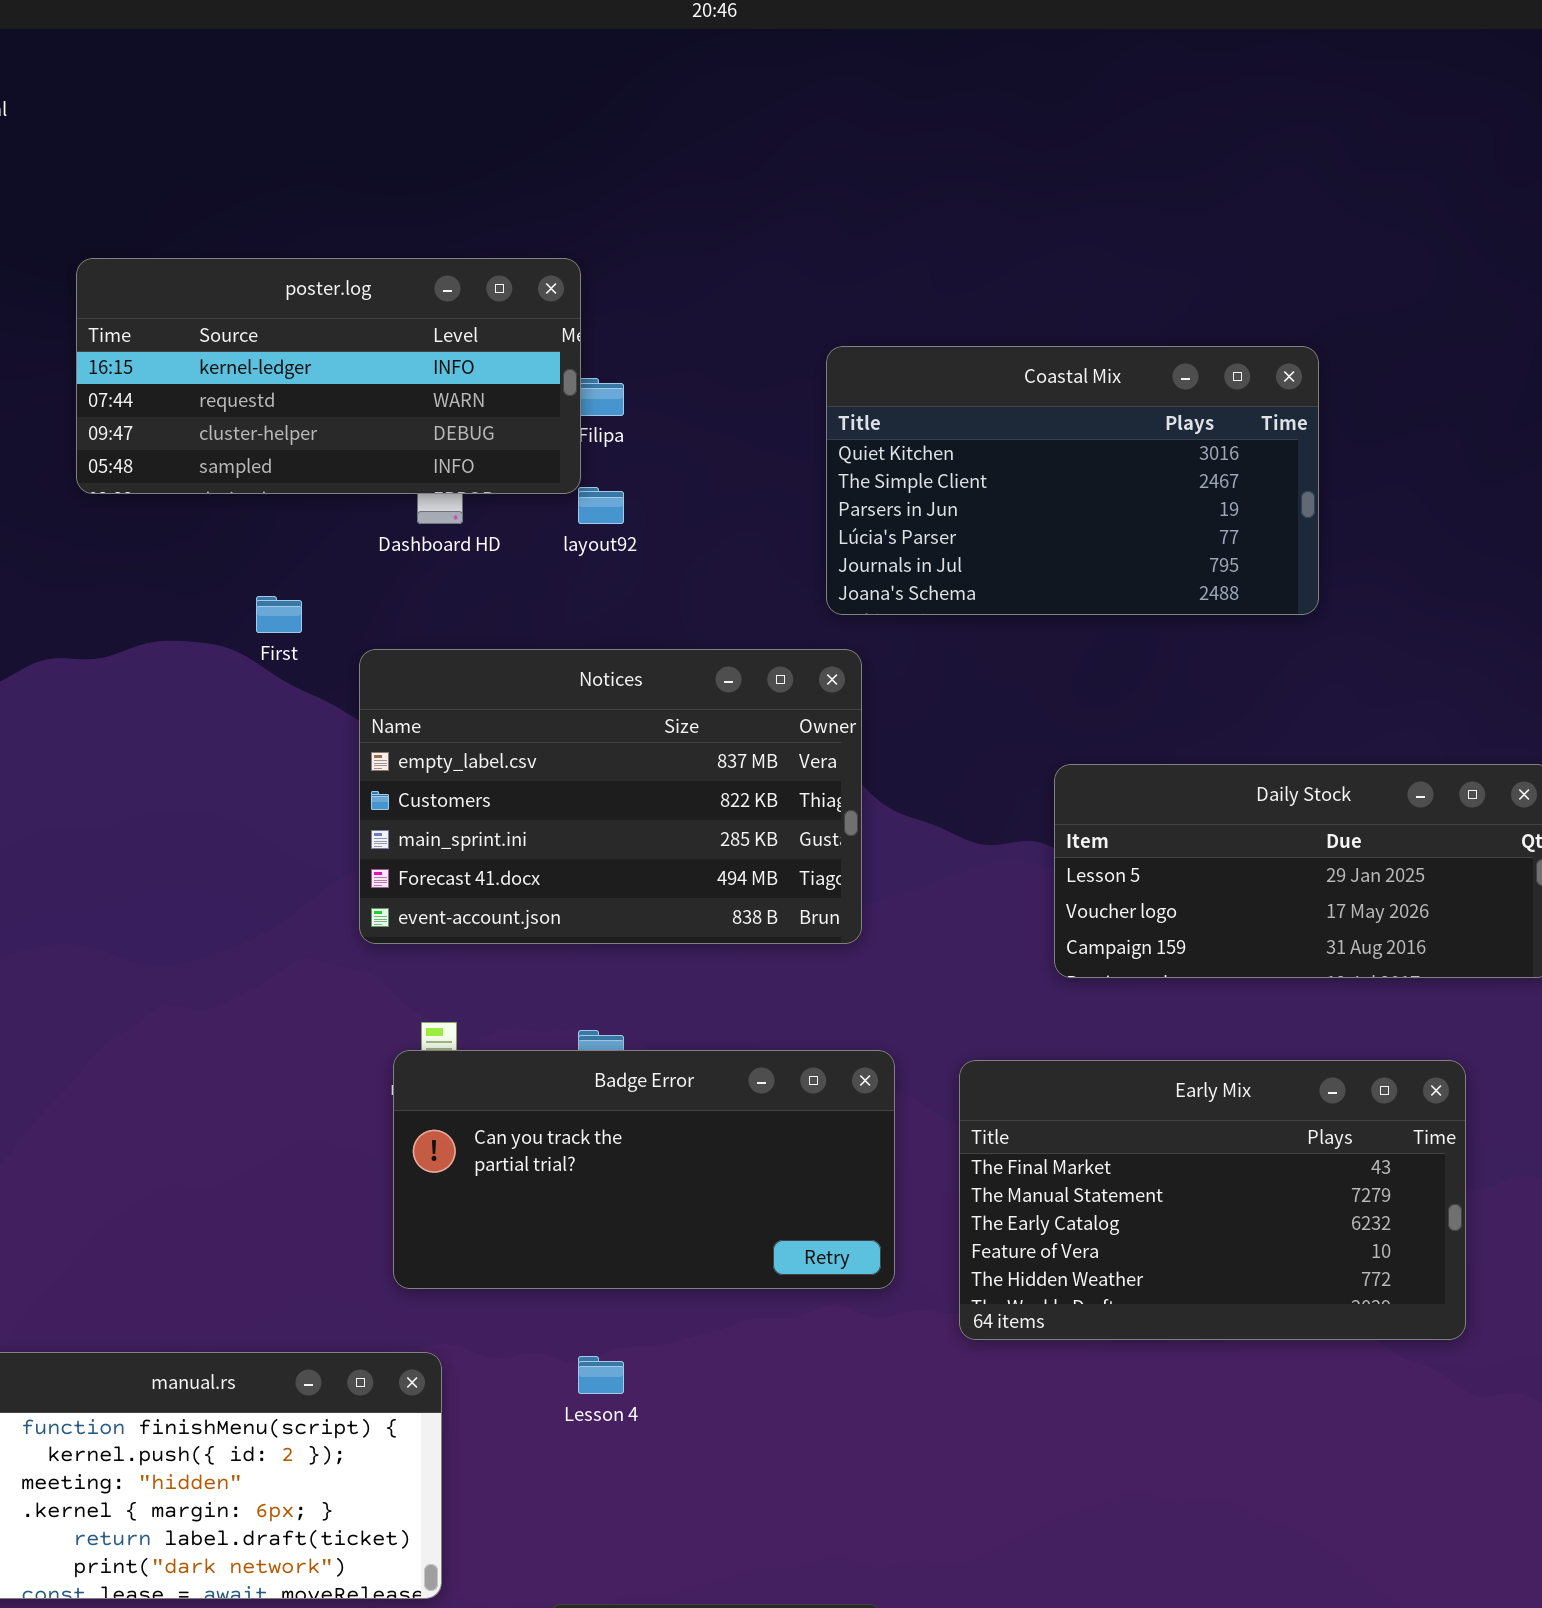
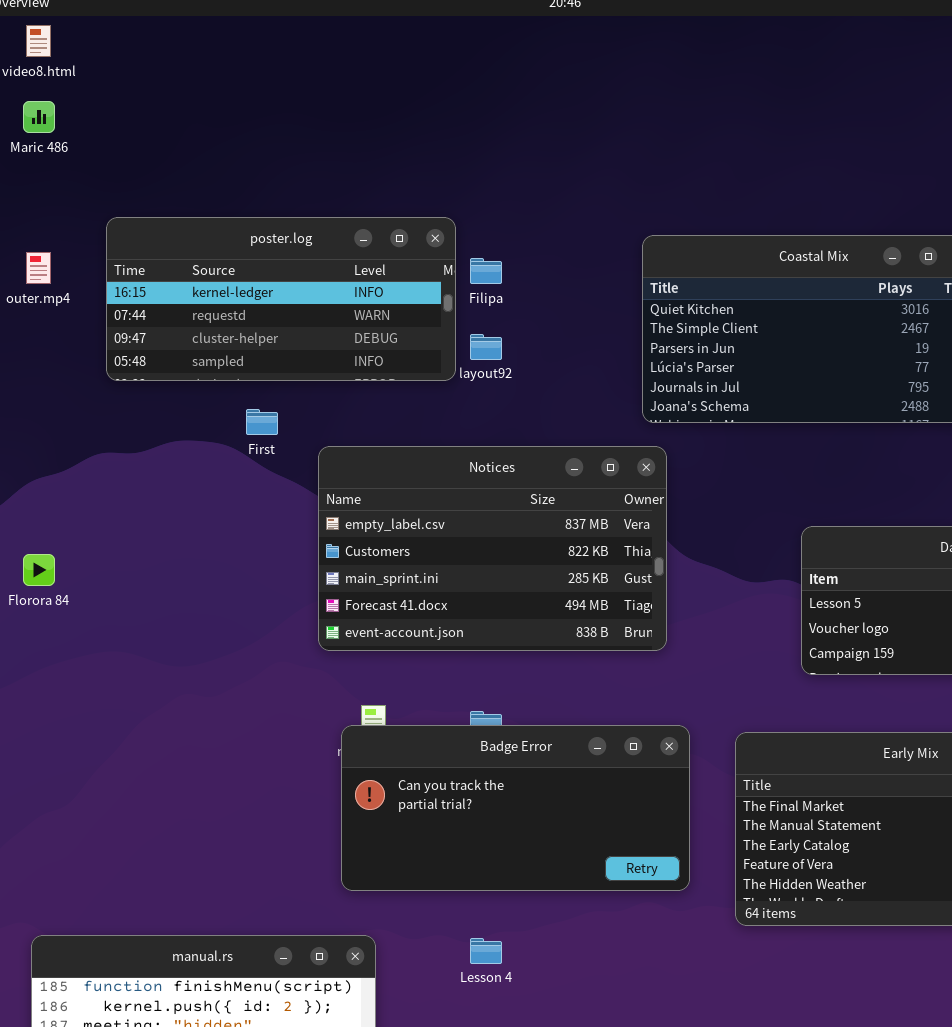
poster.log: [76,258,581,494] -> [106,217,456,381], moved

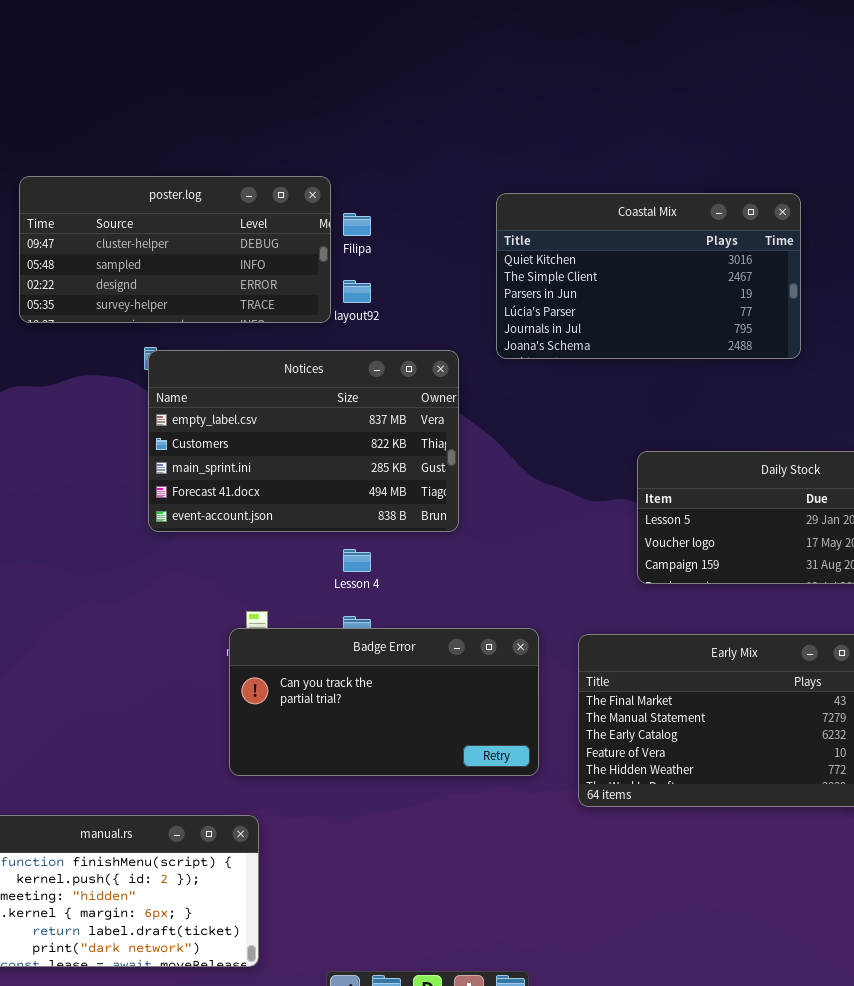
poster.log: [106,217,456,381] -> [19,176,331,323], scrolled down 2 rows
Notices: [318,446,667,651] -> [148,350,459,532], moved
Lesson 4: [470,938,502,964] -> [343,549,371,572], moved

